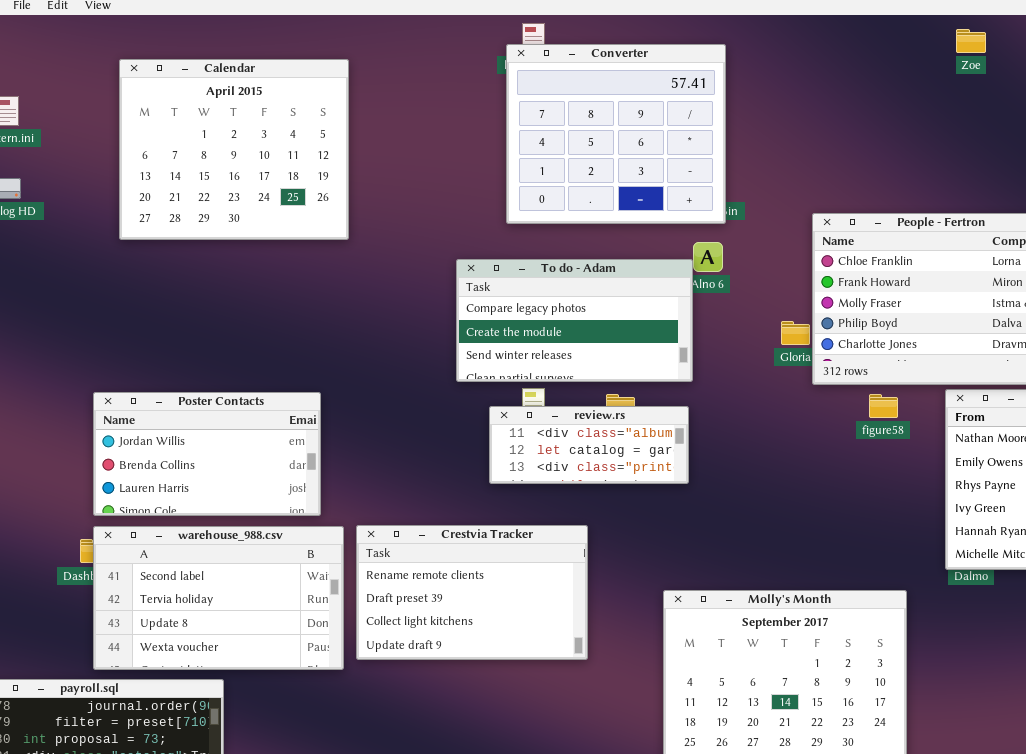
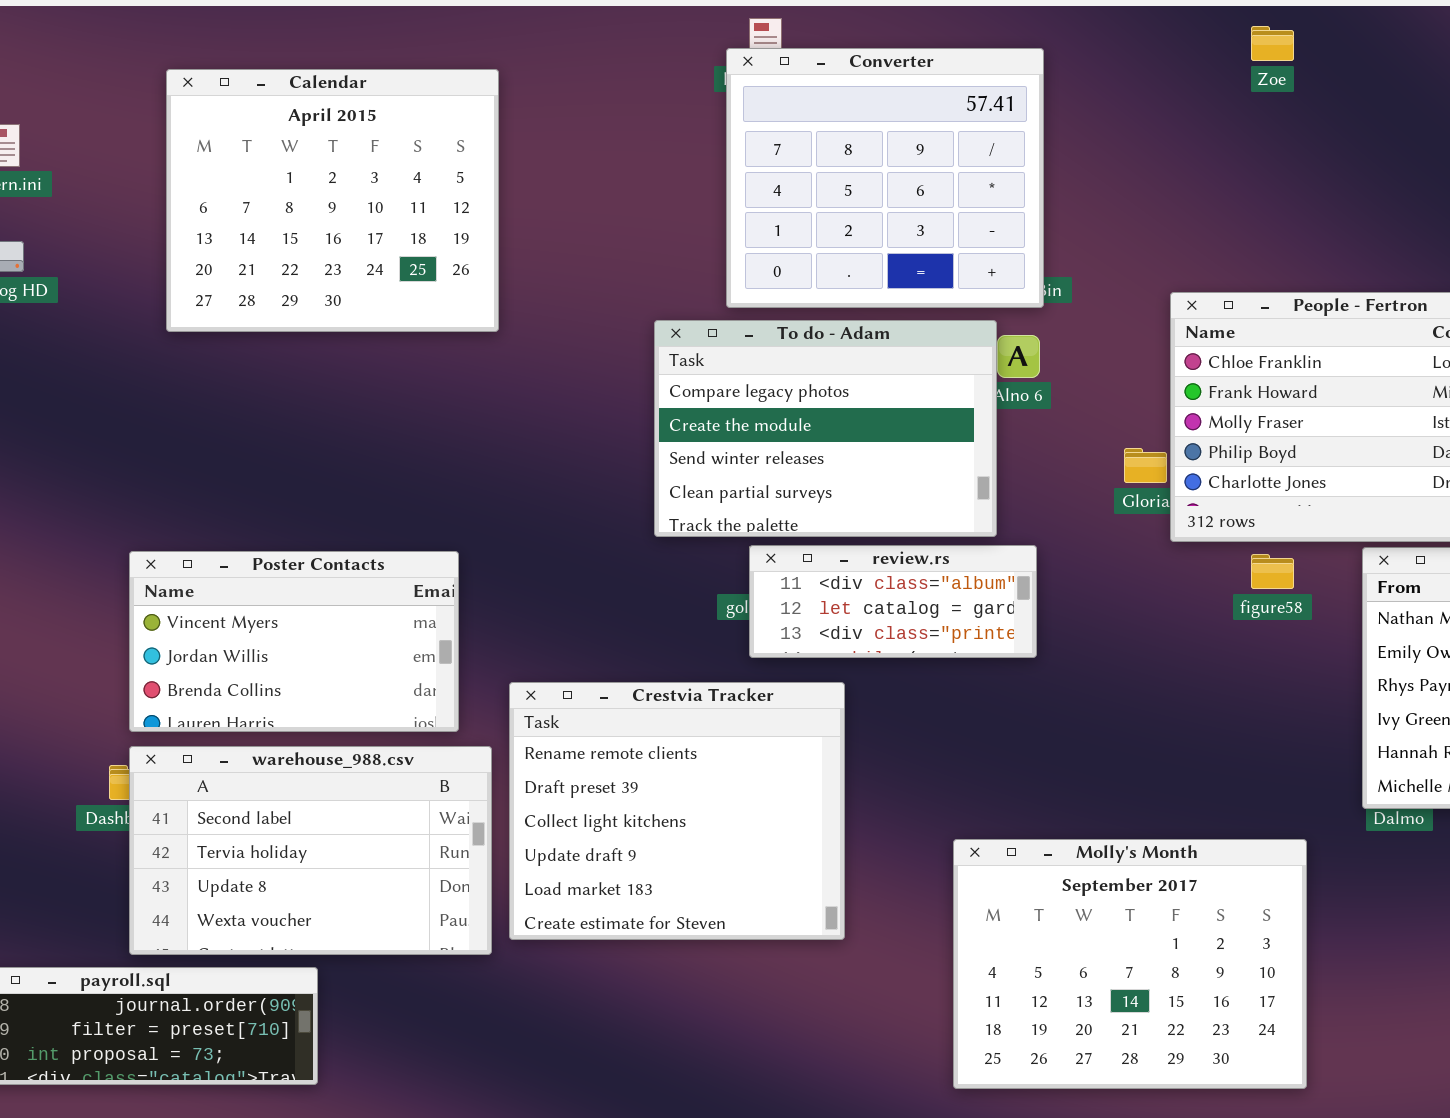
Zoe: [956,29,986,53] -> [1251,26,1294,61], moved
To do - Adam: [456,259,693,382] -> [654,320,997,537], resized
Poster Contacts: [93,392,321,516] -> [129,551,459,732], scrolled up 1 row
review.rs: [489,406,689,484] -> [749,545,1037,658], moved
Crestvia Tracker: [356,525,588,660] -> [509,682,845,940], resized

